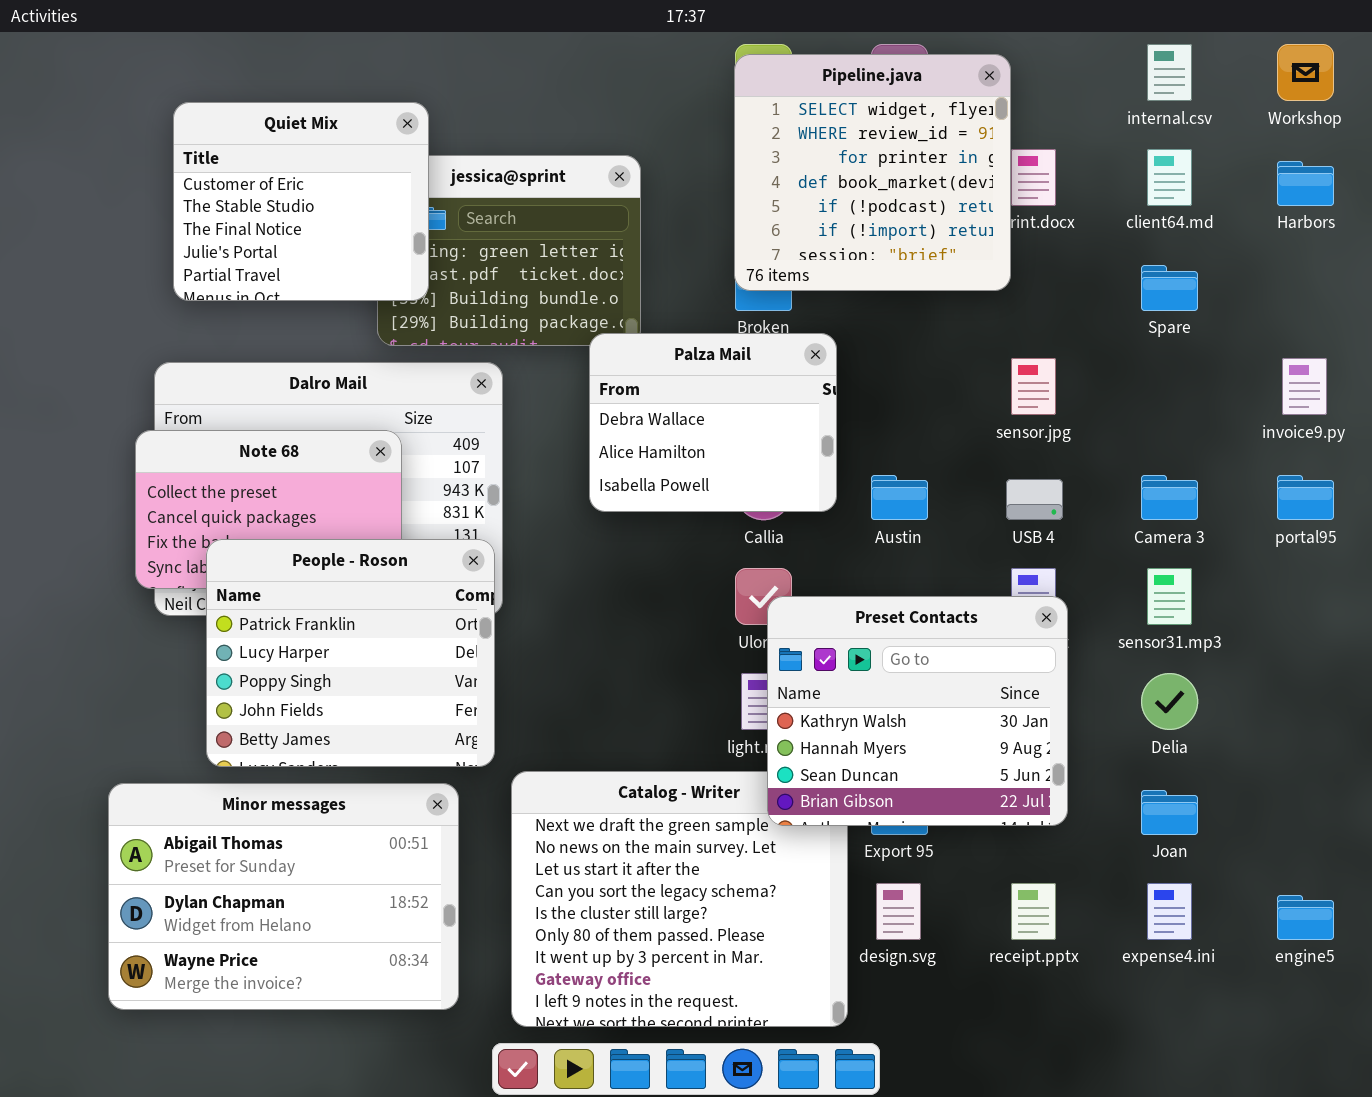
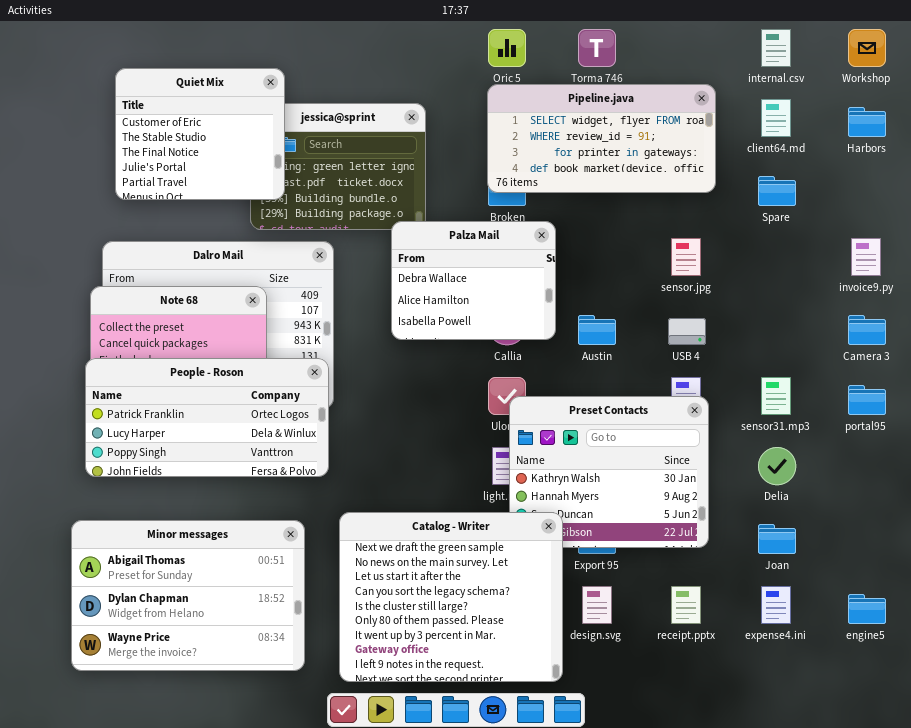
Pipeline.java: [734,54,1011,291] -> [487,84,716,193], resized
Camera 3: [1141,475,1198,520] -> [848,315,886,345], moved
portal95: [1277,475,1334,520] -> [848,385,886,415], moved
People - Roson: [206,539,495,767] -> [85,358,329,477], resized
Catalog - Writer: [511,771,848,1027] -> [339,512,563,682], raised

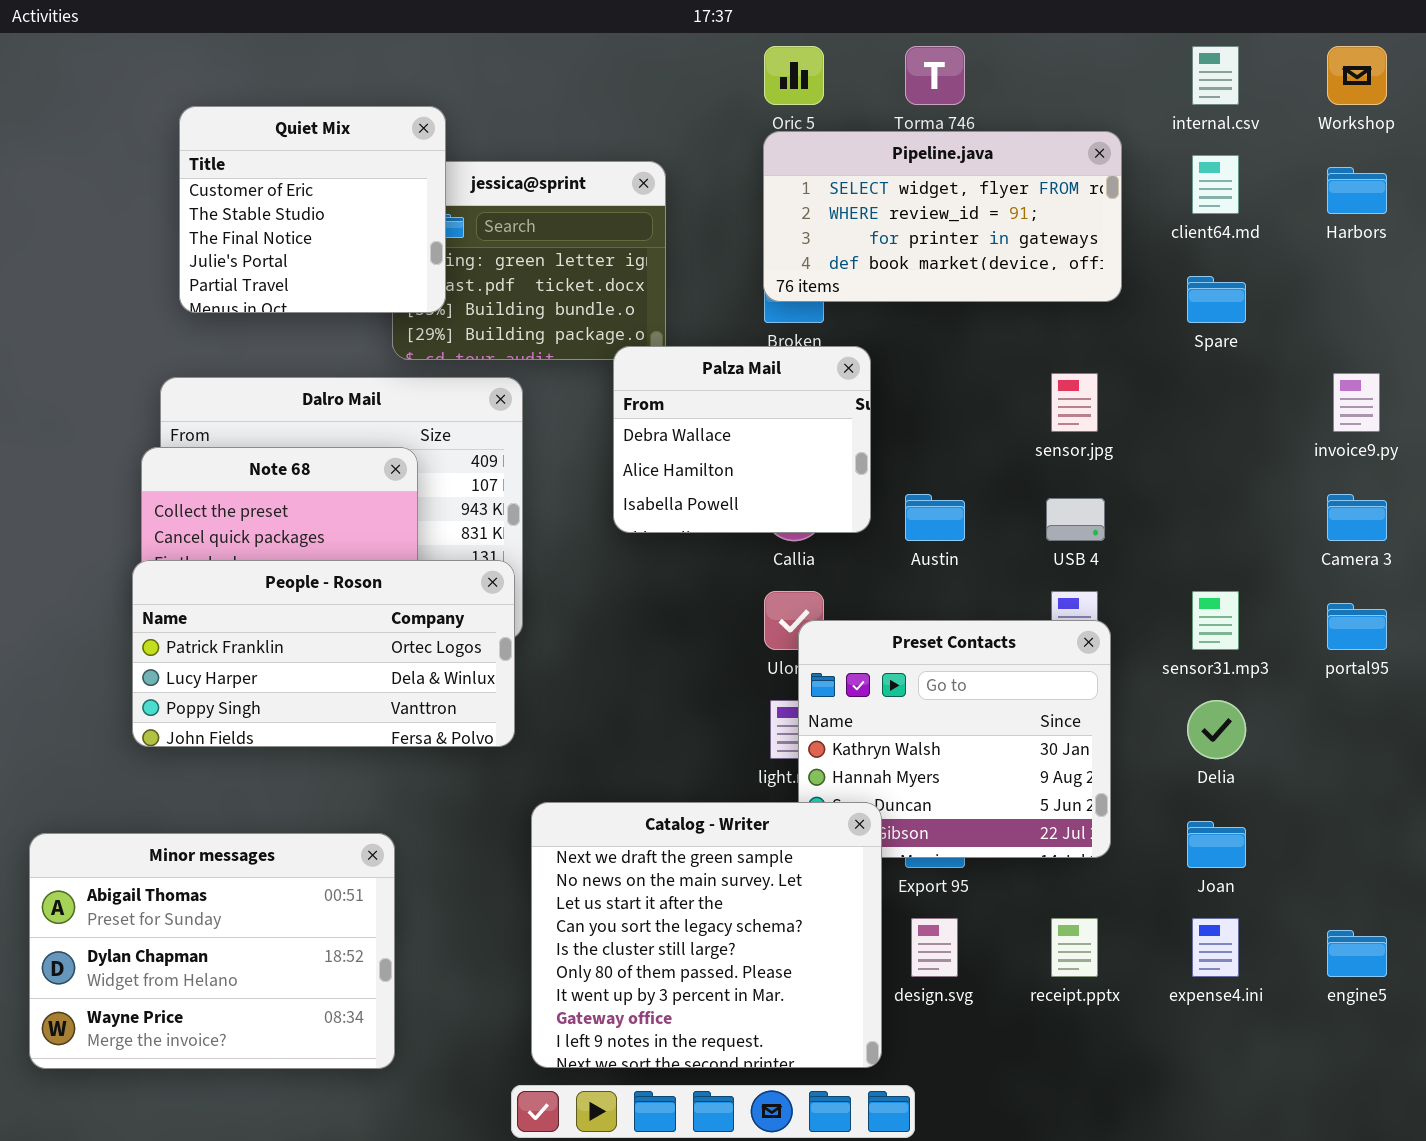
Minor messages: [71,520,305,671] -> [29,833,395,1069], moved

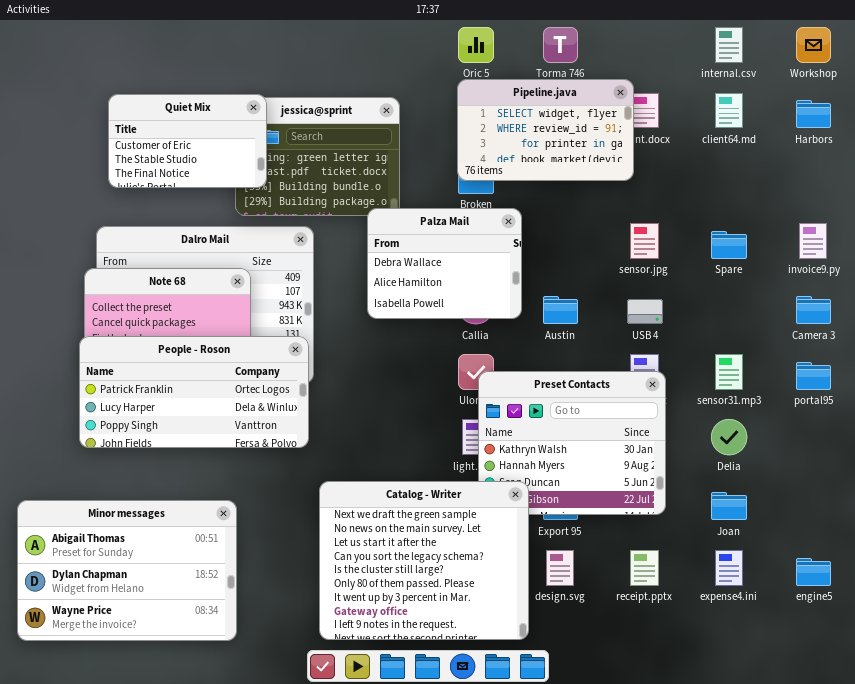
Quiet Mix: [179,106,446,313] -> [108,94,267,188], resized
Pipeline.java: [763,131,1122,302] -> [457,79,634,181], resized
Spare: [1187,276,1246,323] -> [711,231,747,259], moved

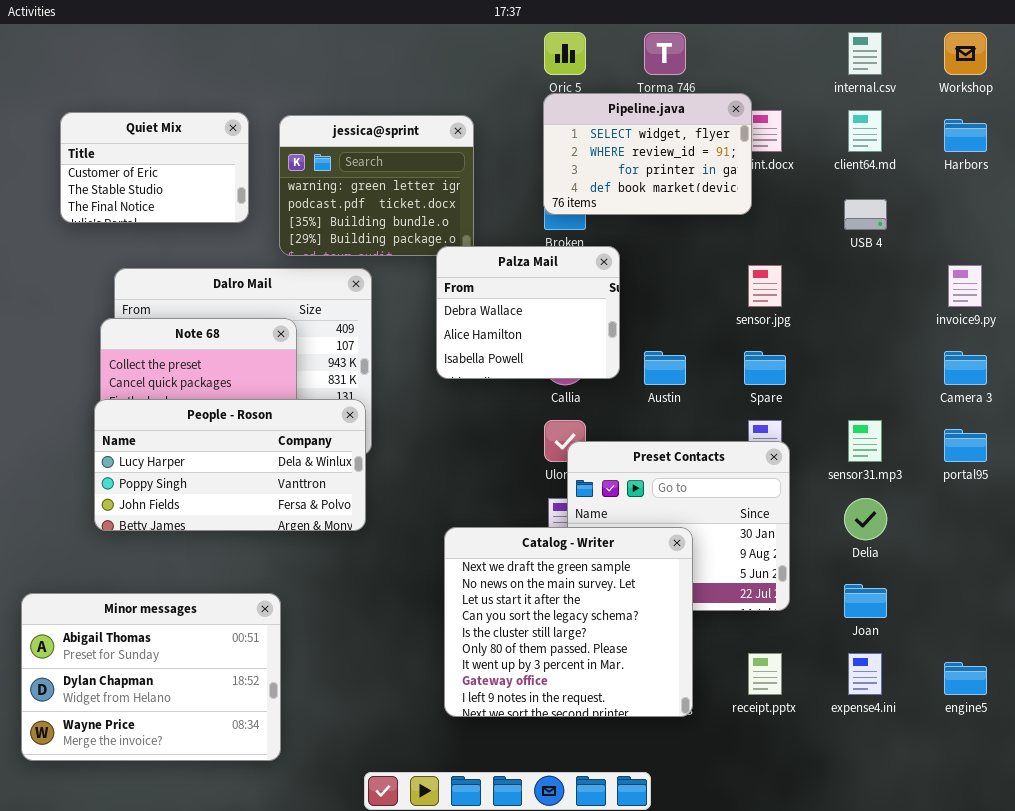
Quiet Mix: [108,94,267,188] -> [60,112,249,223], moved
Spare: [711,231,747,259] -> [744,351,786,385], moved
USB 4: [627,299,663,324] -> [844,199,887,230], moved
People - Roson: [79,336,309,448] -> [94,399,366,531], scrolled down 1 row
Catalog - Writer: [319,481,529,640] -> [444,527,693,717], moved

